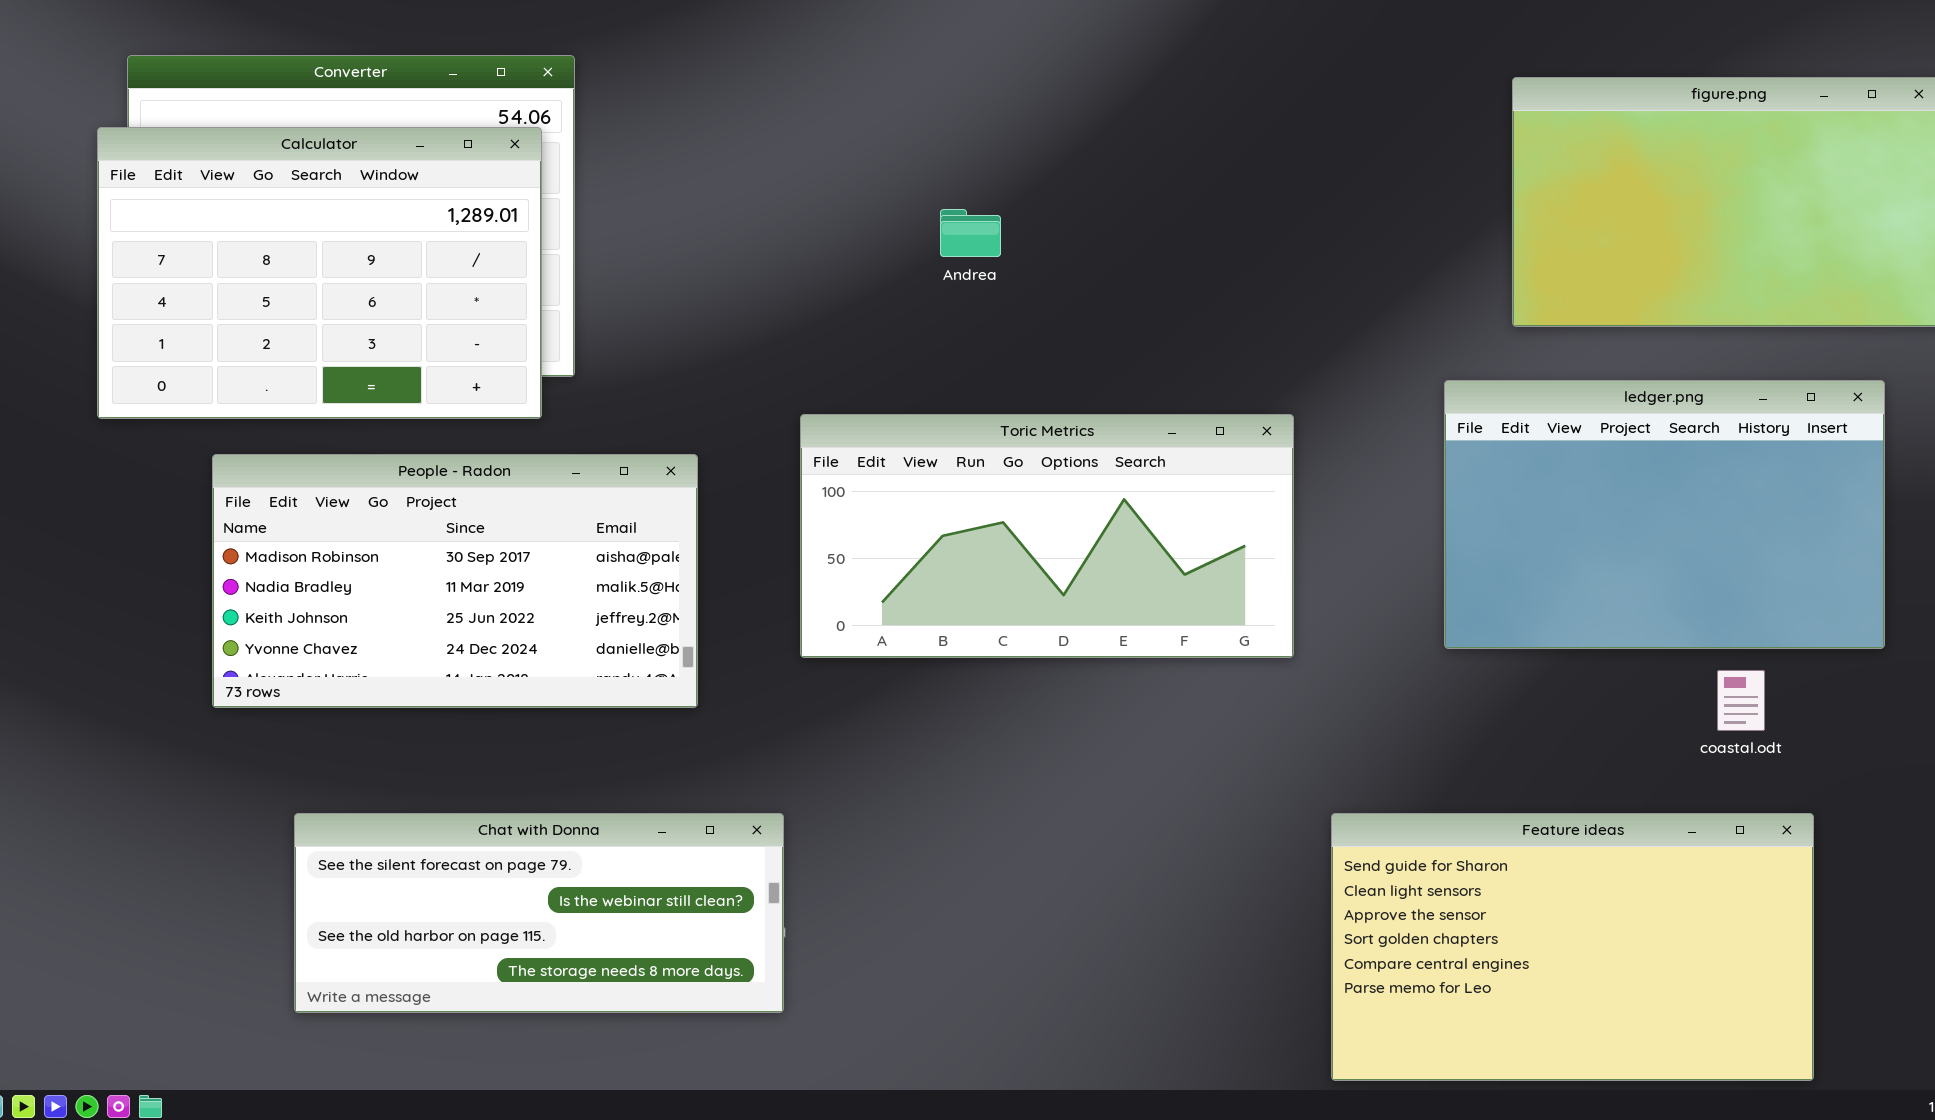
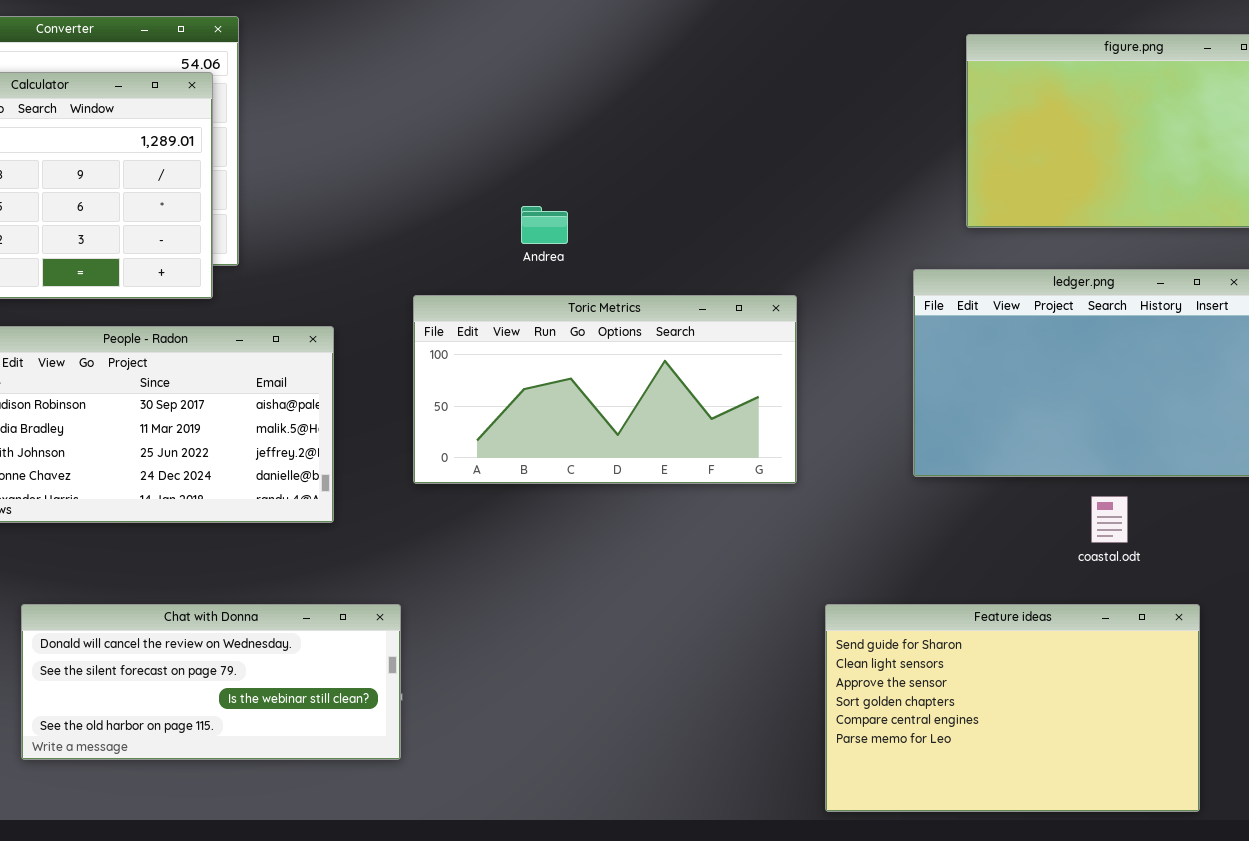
Andrea: [940,209,1001,257] -> [521,206,568,244], moved
coastal.odt: [1717,670,1765,731] -> [1091,496,1128,543], moved
Chat with Donna: [294,813,784,1013] -> [21,604,401,760], scrolled up 1 row

